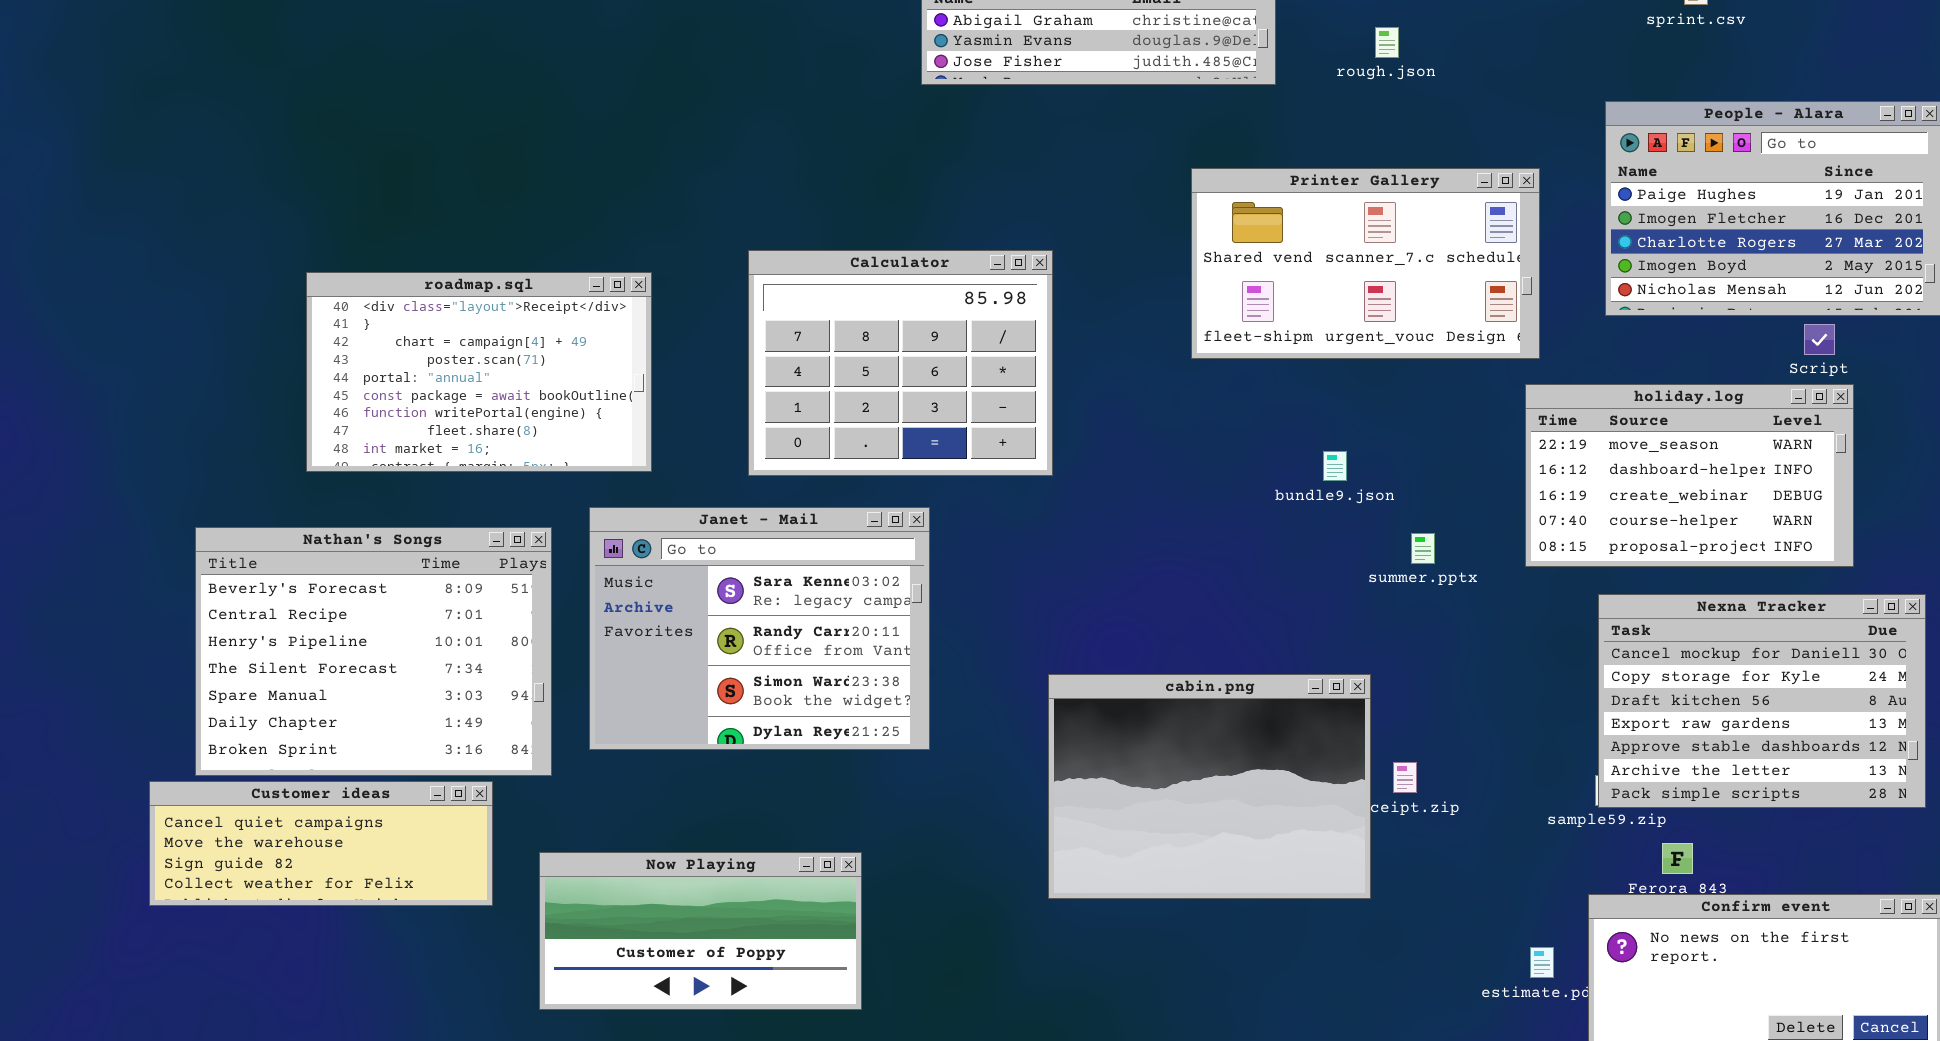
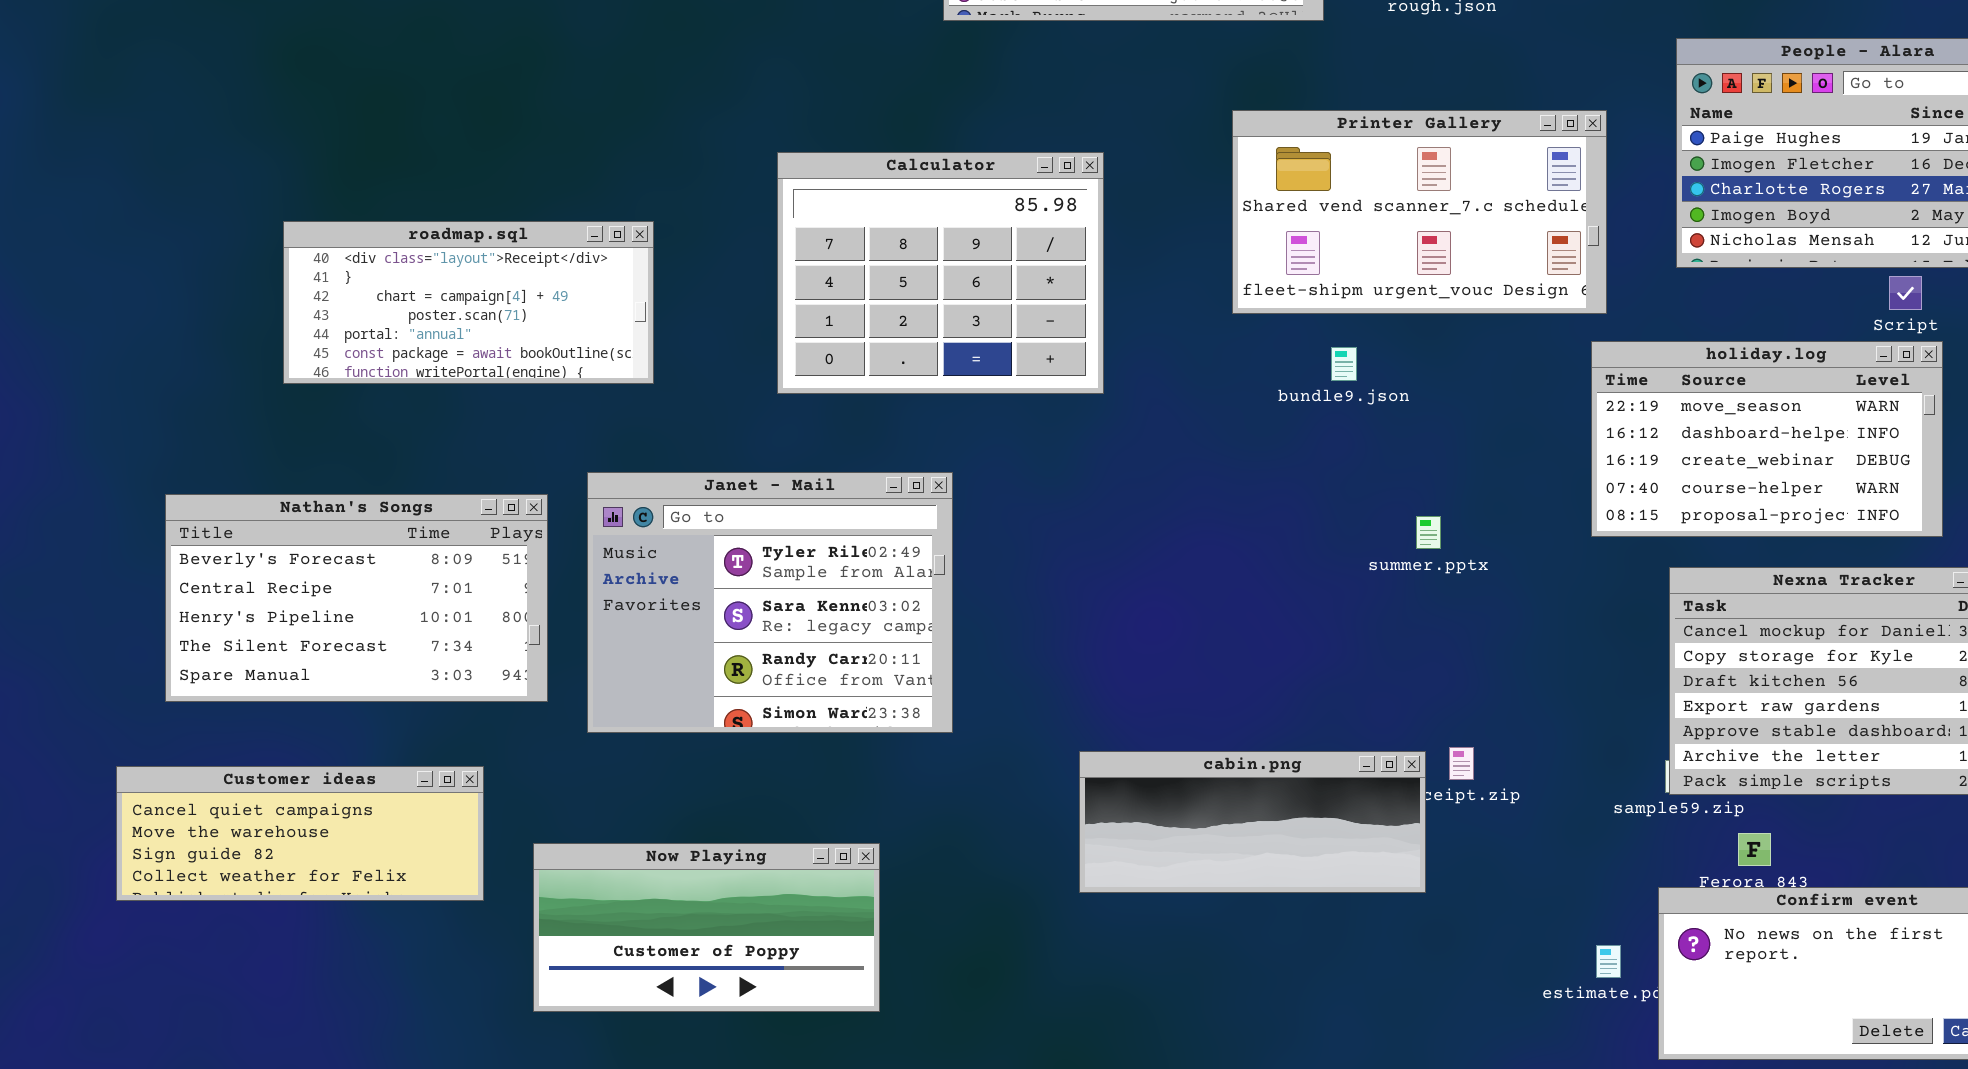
Calculator: [748,250,1053,476] -> [777,152,1104,394], moved
roadmap.sql: [306,272,652,472] -> [283,221,654,384], resized
bundle9.json: [1323,451,1347,481] -> [1331,347,1357,381], moved
Janet - Mail: [589,507,930,750] -> [587,472,953,733], scrolled up 1 row
Nathan's Songs: [195,527,552,776] -> [165,494,548,702], resized
summer.pptx: [1411,533,1435,564] -> [1416,516,1441,549], moved
cabin.png: [1048,674,1371,899] -> [1079,751,1426,893], resized

